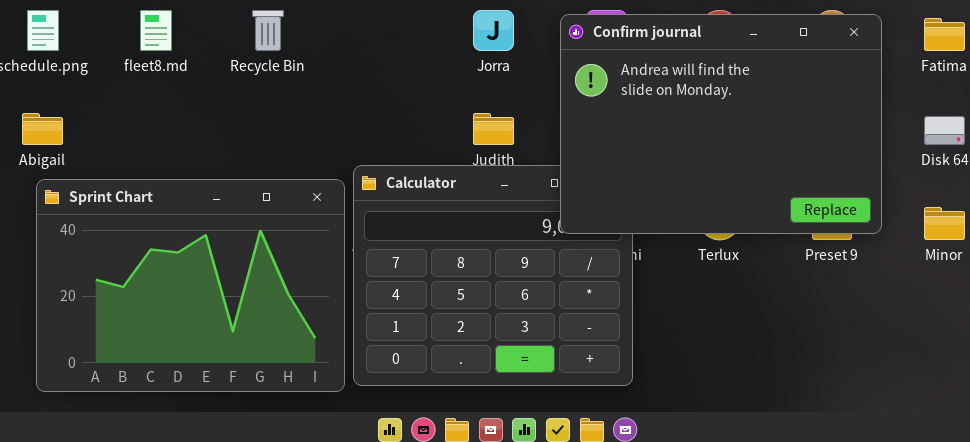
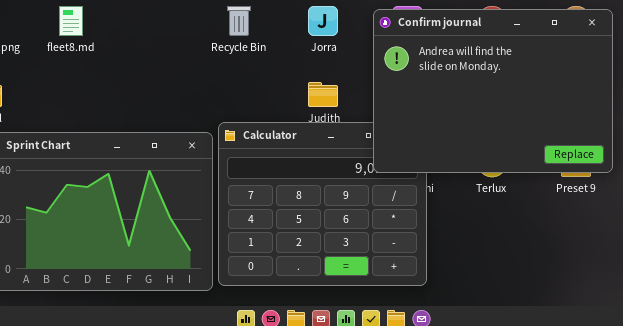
Recycle Bin: [252,10,284,51] -> [227,6,251,36], moved

